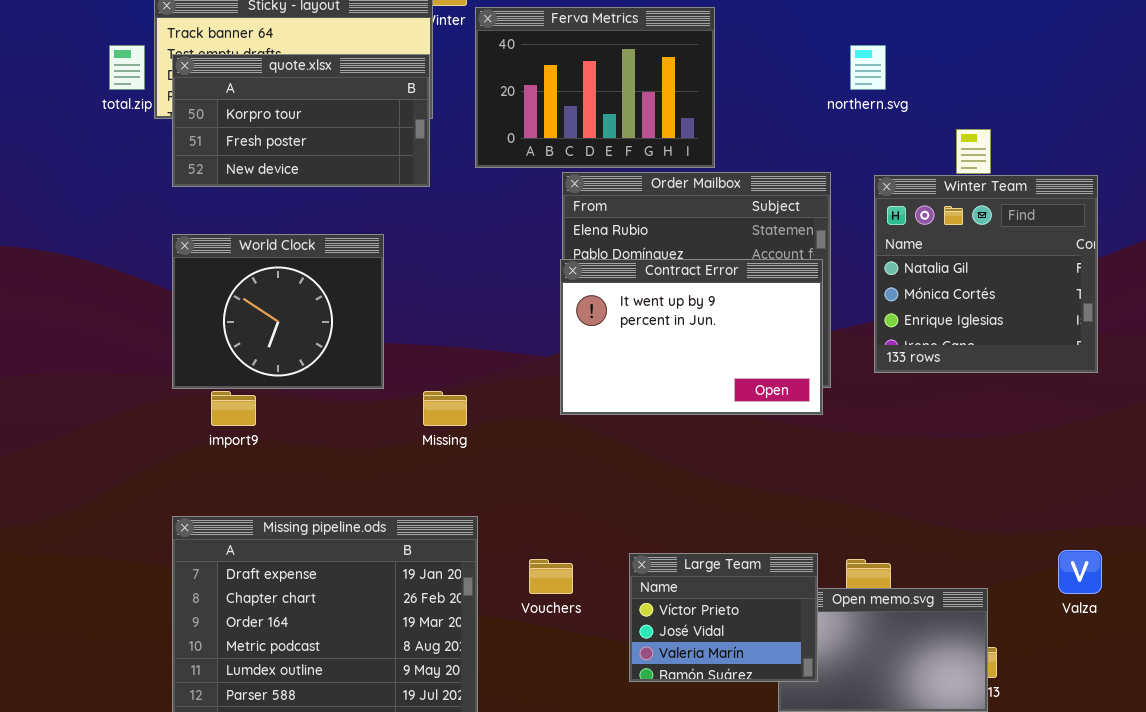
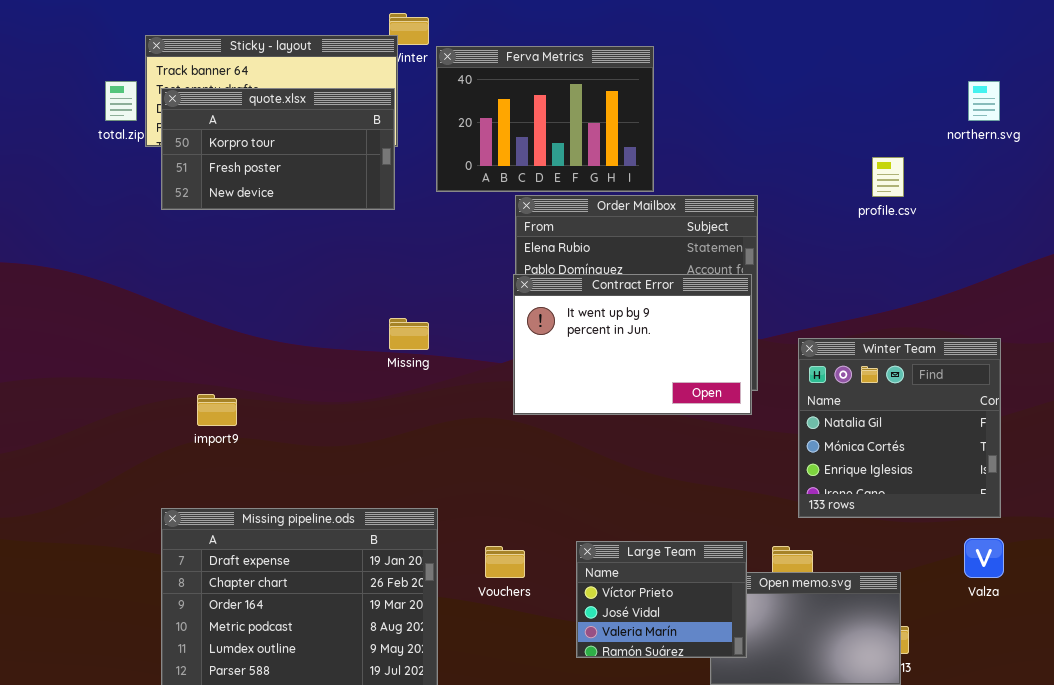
northern.svg: [850,45,886,90] -> [968,81,1000,121], moved
Winter Team: [874,175,1098,373] -> [798,338,1001,518], moved
World Clock: [172,234,384,389] -> none, closed
Missing: [423,391,467,426] -> [389,318,429,350], moved

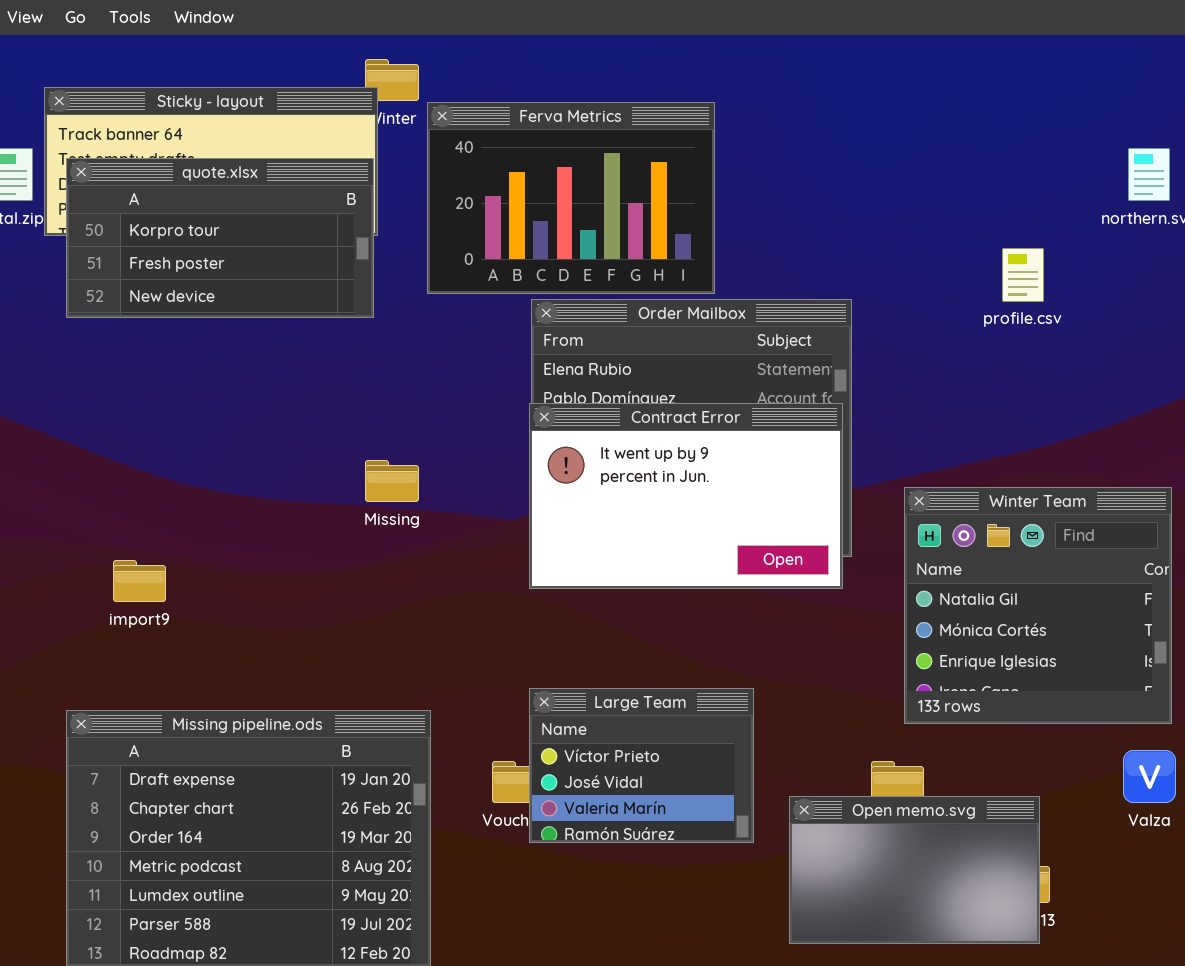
Large Team: [576,541,747,658] -> [529,688,754,843], moved

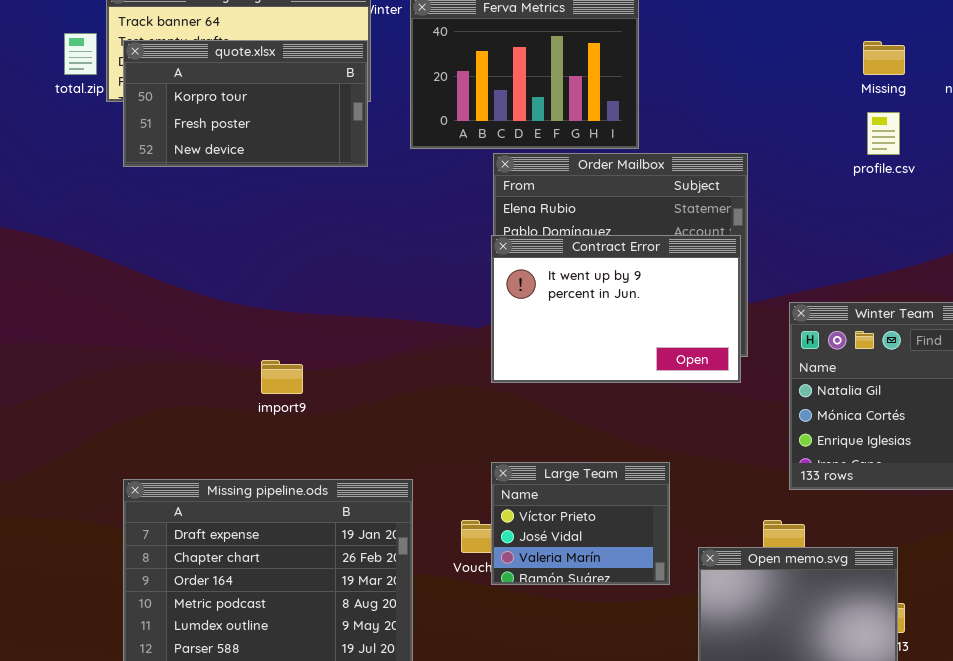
Missing: [365,460,419,502] -> [863,41,905,75], moved
import9: [113,560,166,602] -> [261,360,303,394], moved

